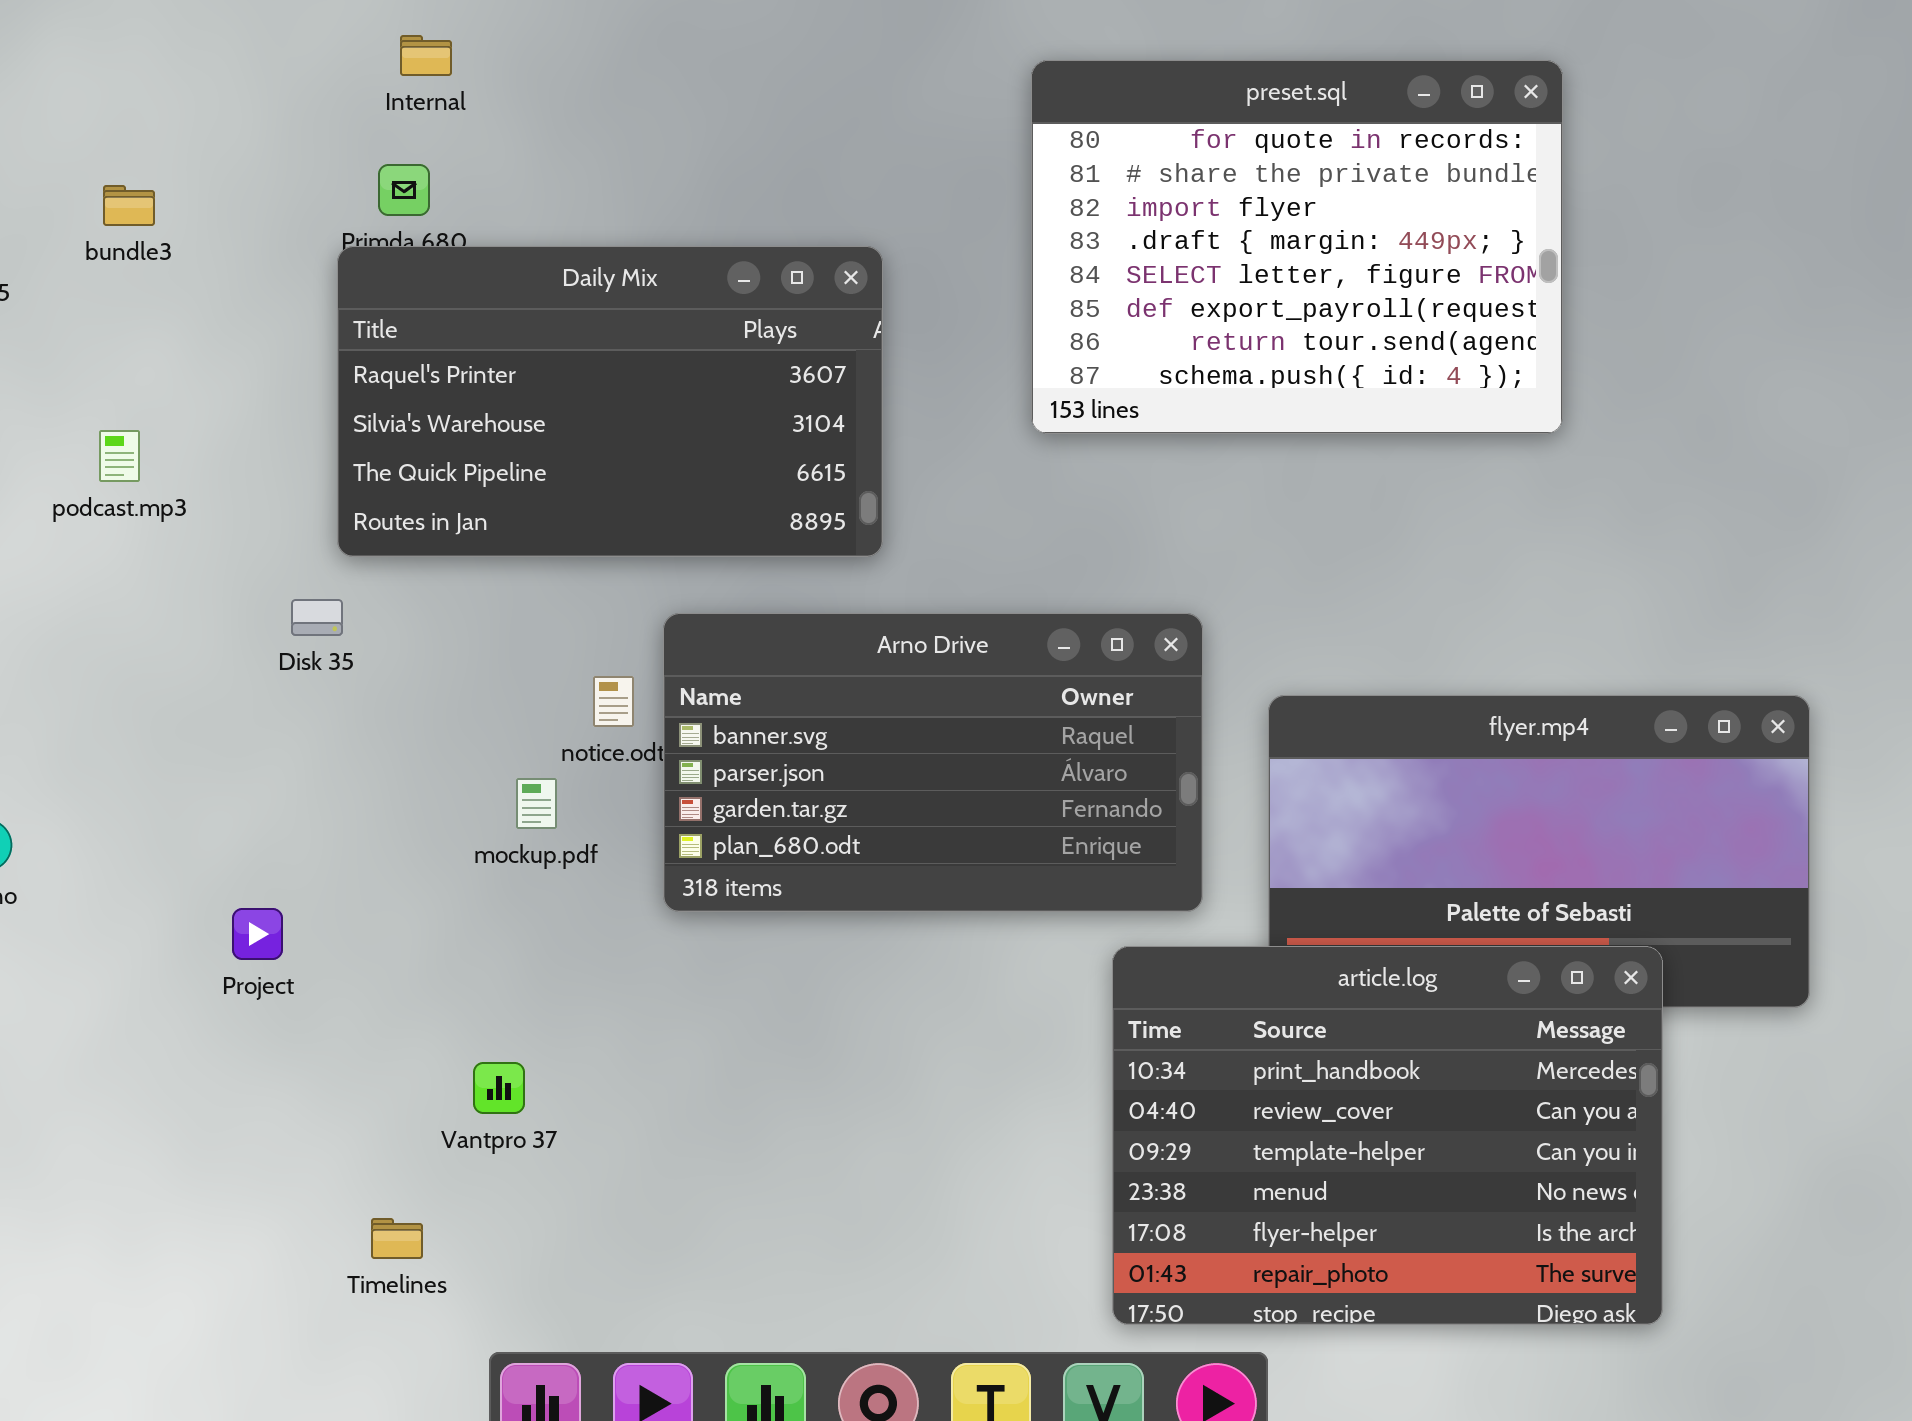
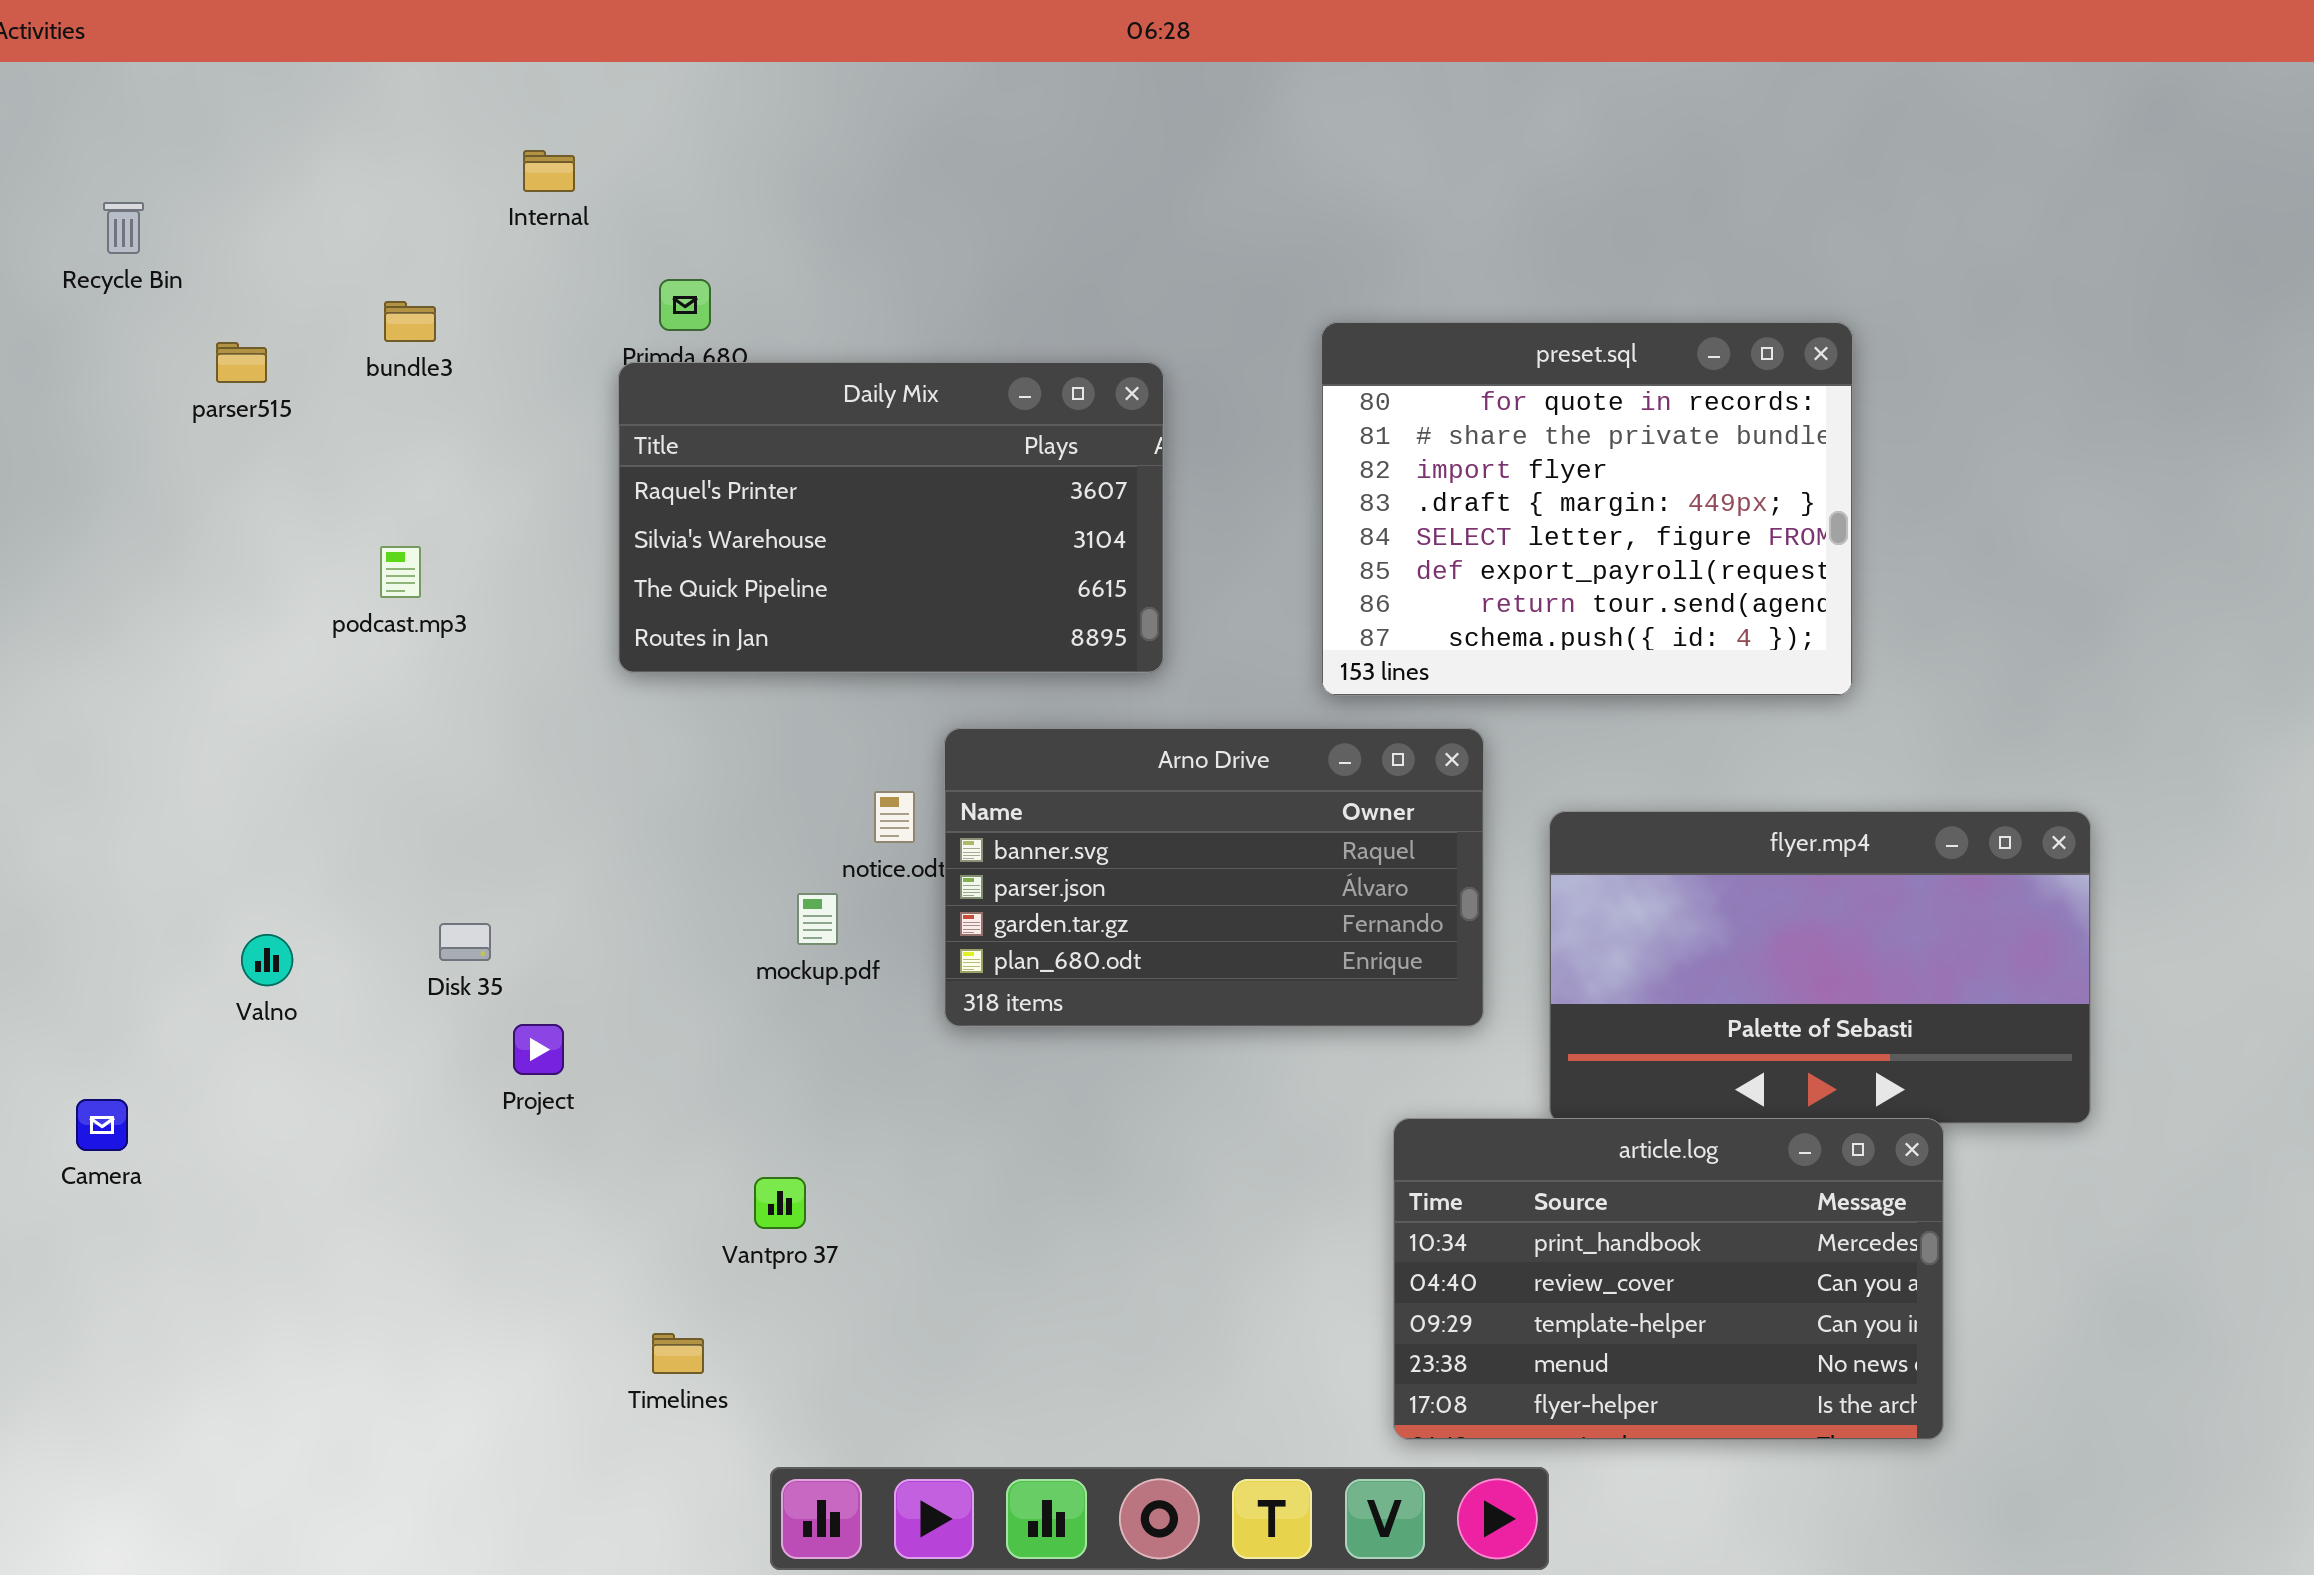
Internal: [400,35,452,76] -> [523,150,575,192], moved
preset.sql: [1031,60,1563,434] -> [1321,322,1853,696], moved
Disk 35: [291,599,343,636] -> [439,923,491,961], moved
article.log: [1112,946,1663,1325] -> [1393,1118,1944,1440], resized

